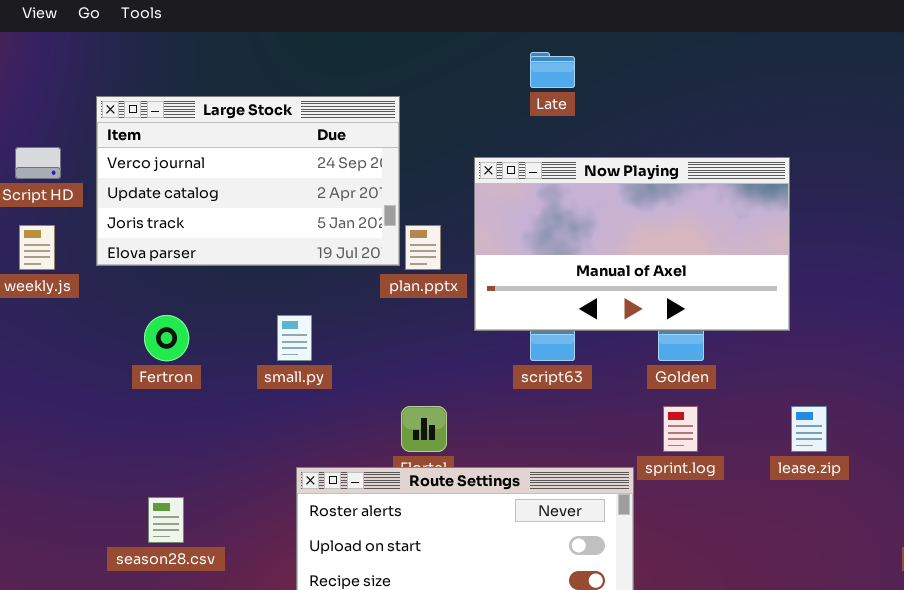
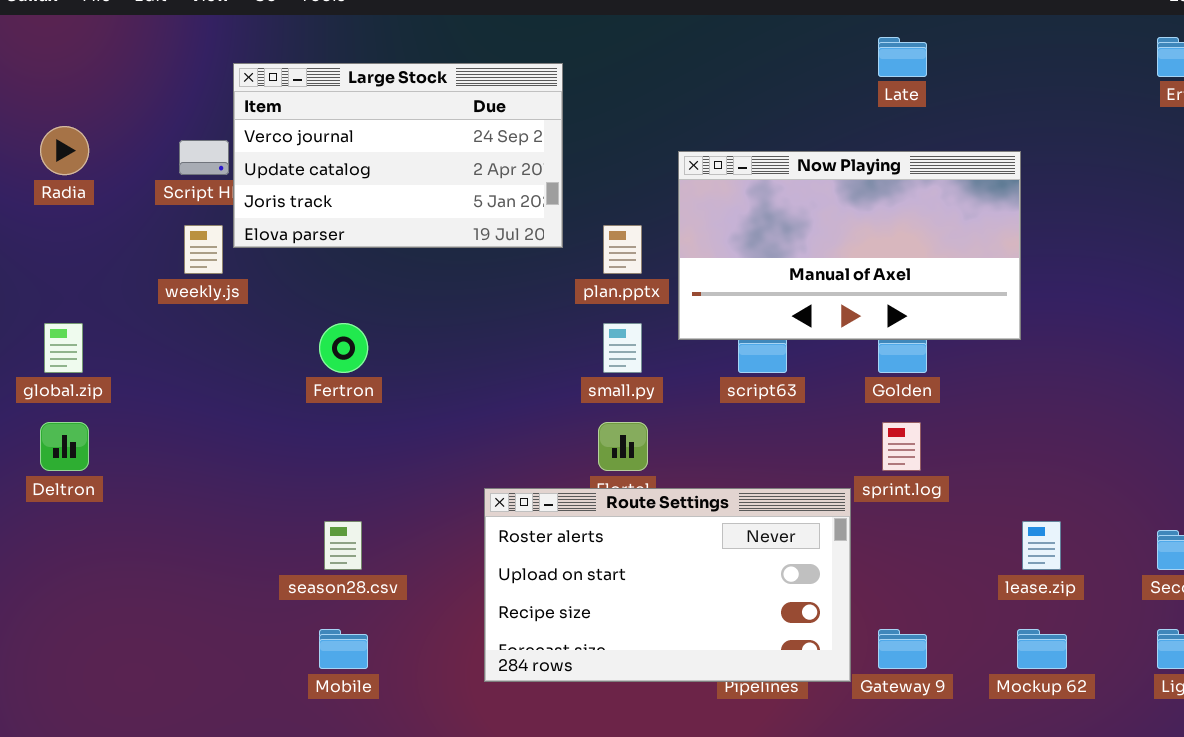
Late: [530,52,575,88] -> [878,37,927,77], moved
Large Stock: [96,96,400,266] -> [233,63,563,248], moved
small.py: [277,315,312,361] -> [603,323,642,373], moved
lease.zip: [791,406,827,452] -> [1022,521,1061,570], moved

